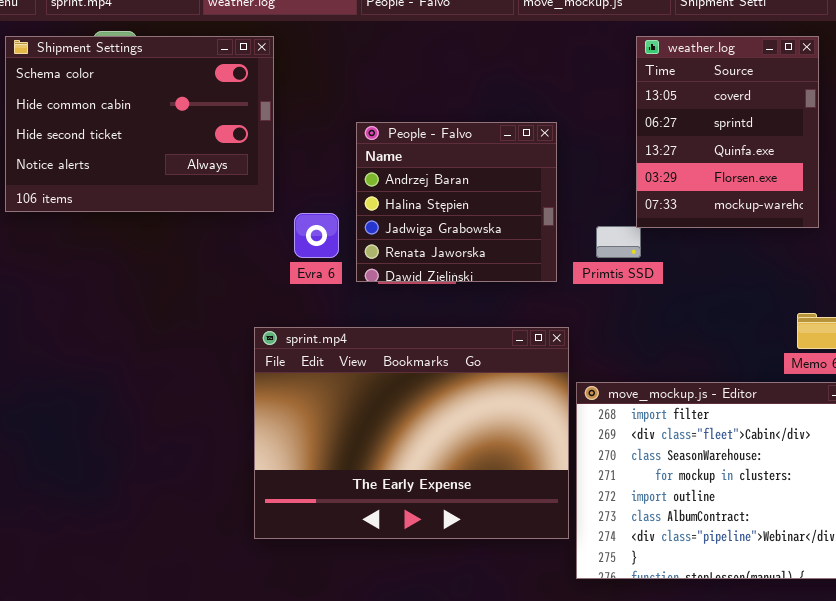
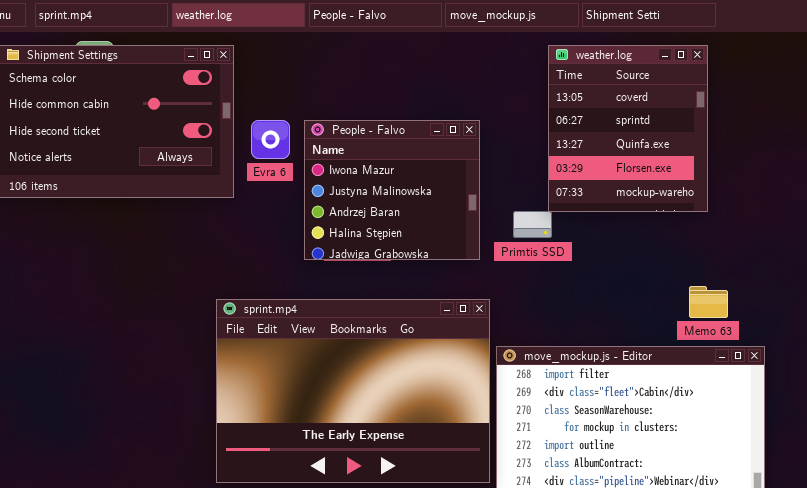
People - Falvo: [356,122,557,282] -> [304,120,480,260], scrolled up 2 rows
Evra 6: [294,213,339,258] -> [251,120,290,159], moved

